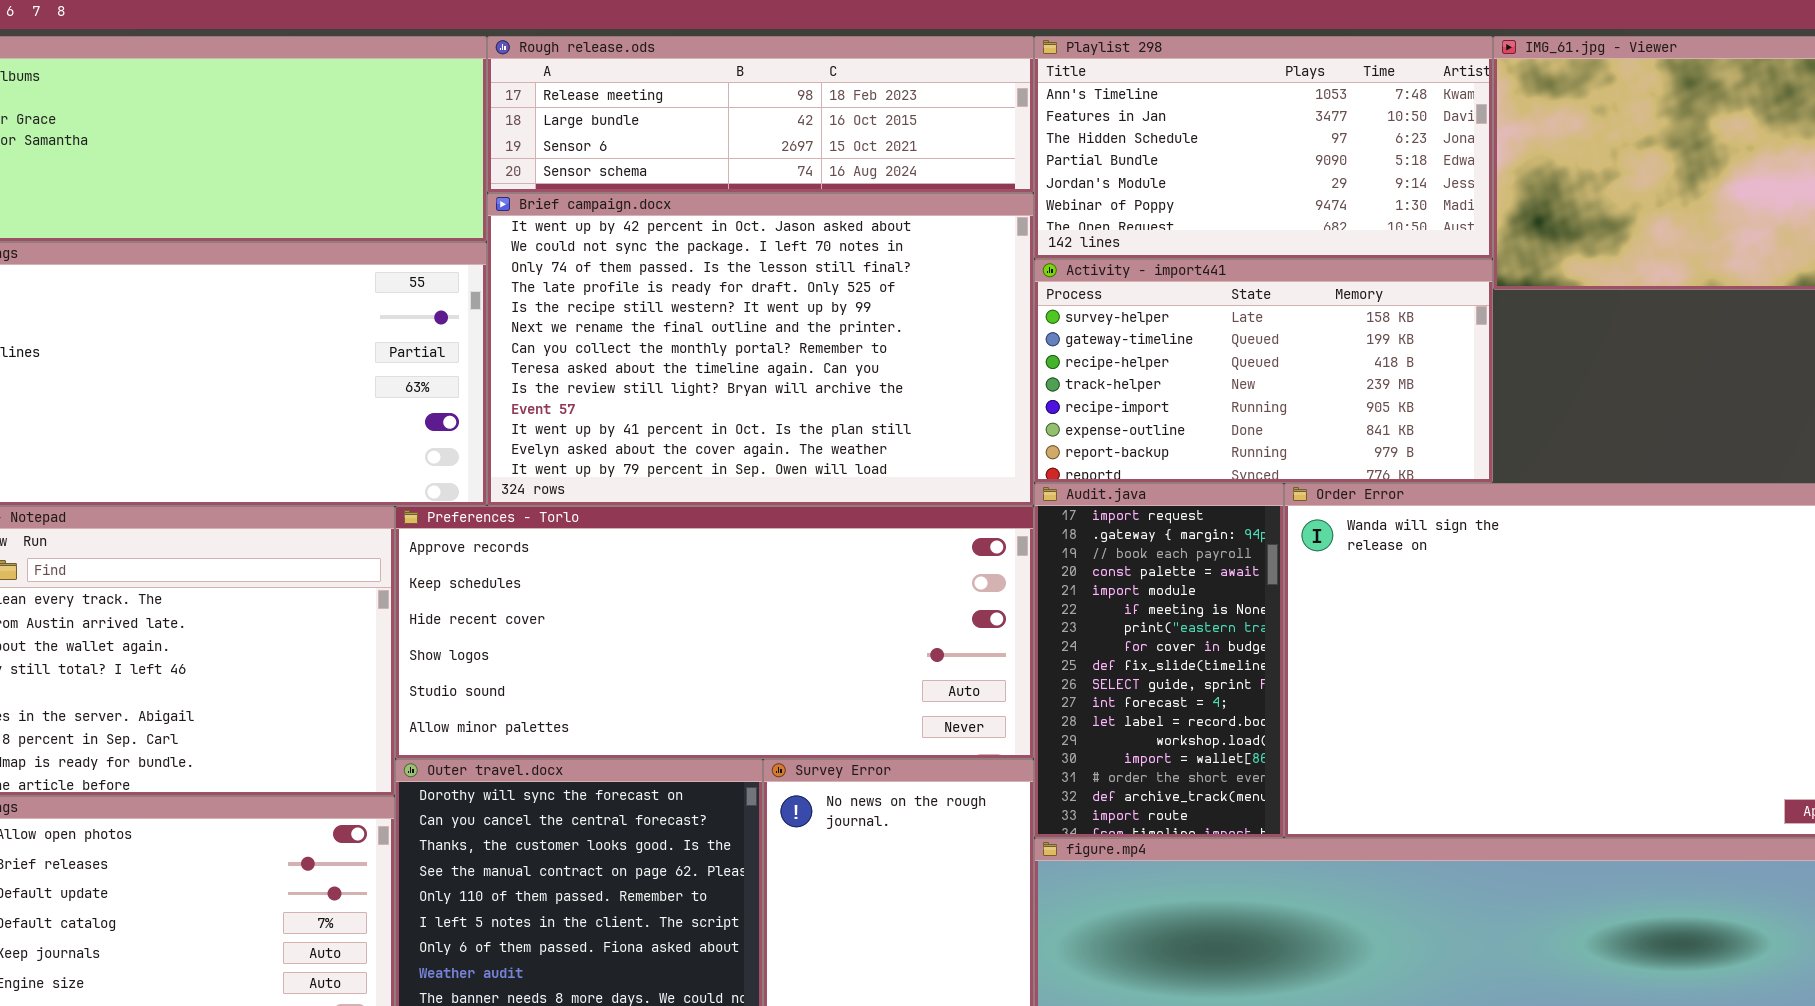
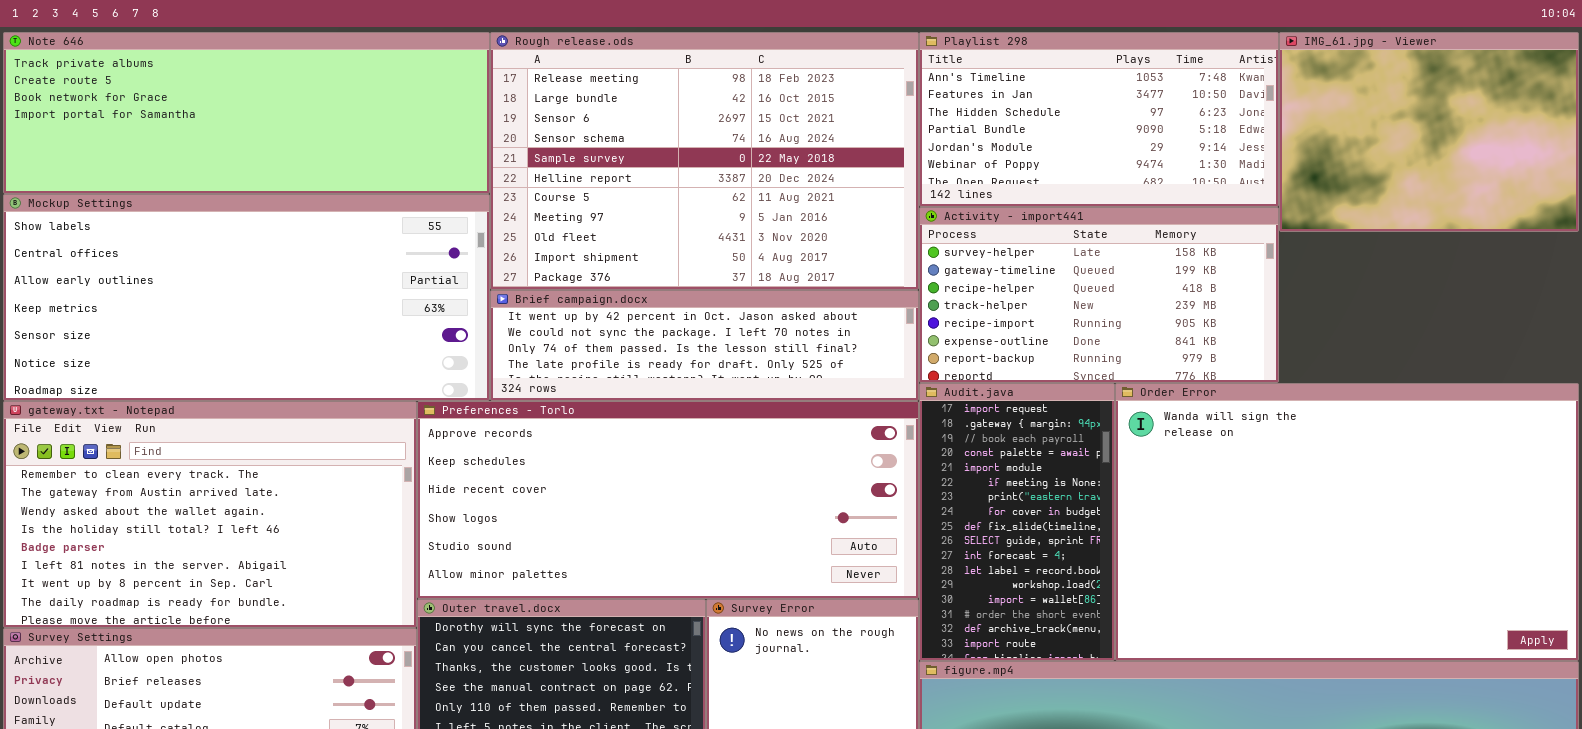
Rough release.ods: [487,36,1034,193] -> [490,32,919,290], resized
Brief campaign.docx: [487,193,1034,506] -> [490,290,919,401], resized

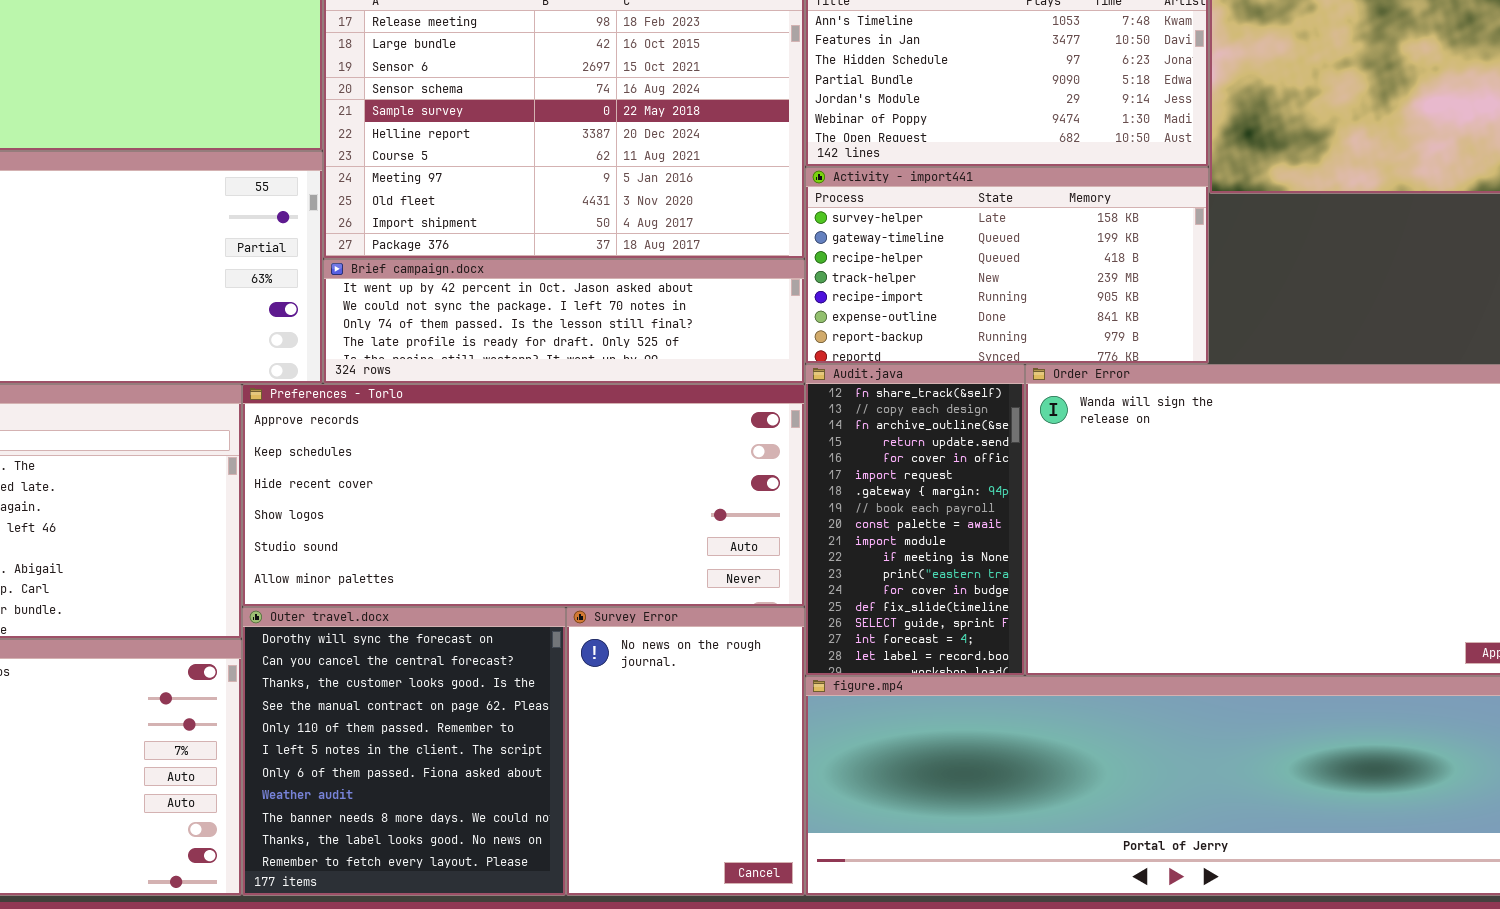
Audit.java: [919,383,1115,661] -> [805,364,1025,676], scrolled up 5 rows

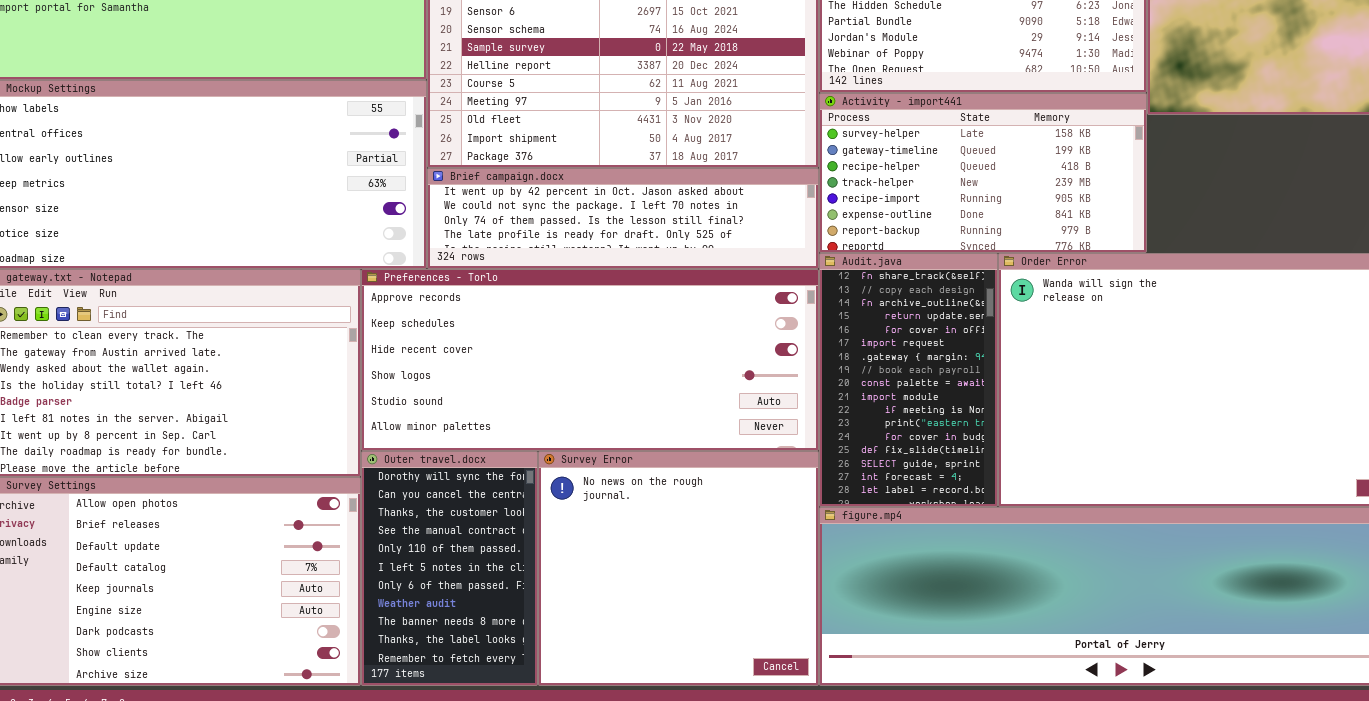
Outer travel.docx: [242,607,566,896] -> [361,451,538,686], resized
Survey Error: [566,607,805,896] -> [538,451,819,686], resized

